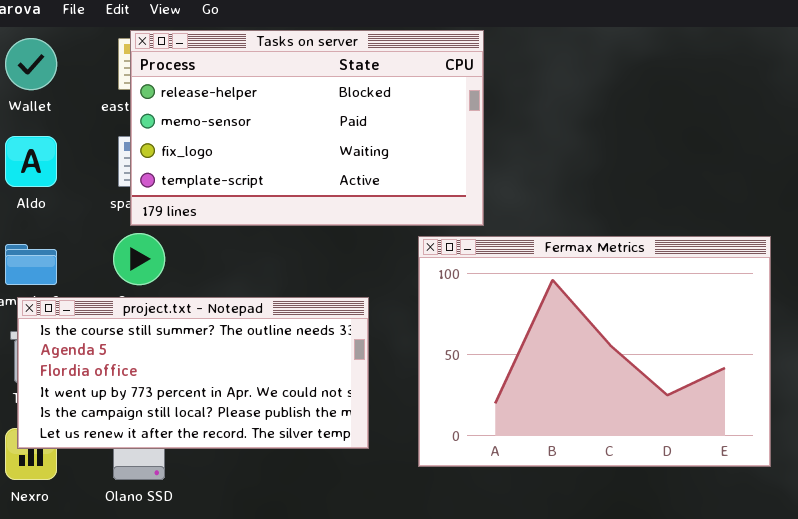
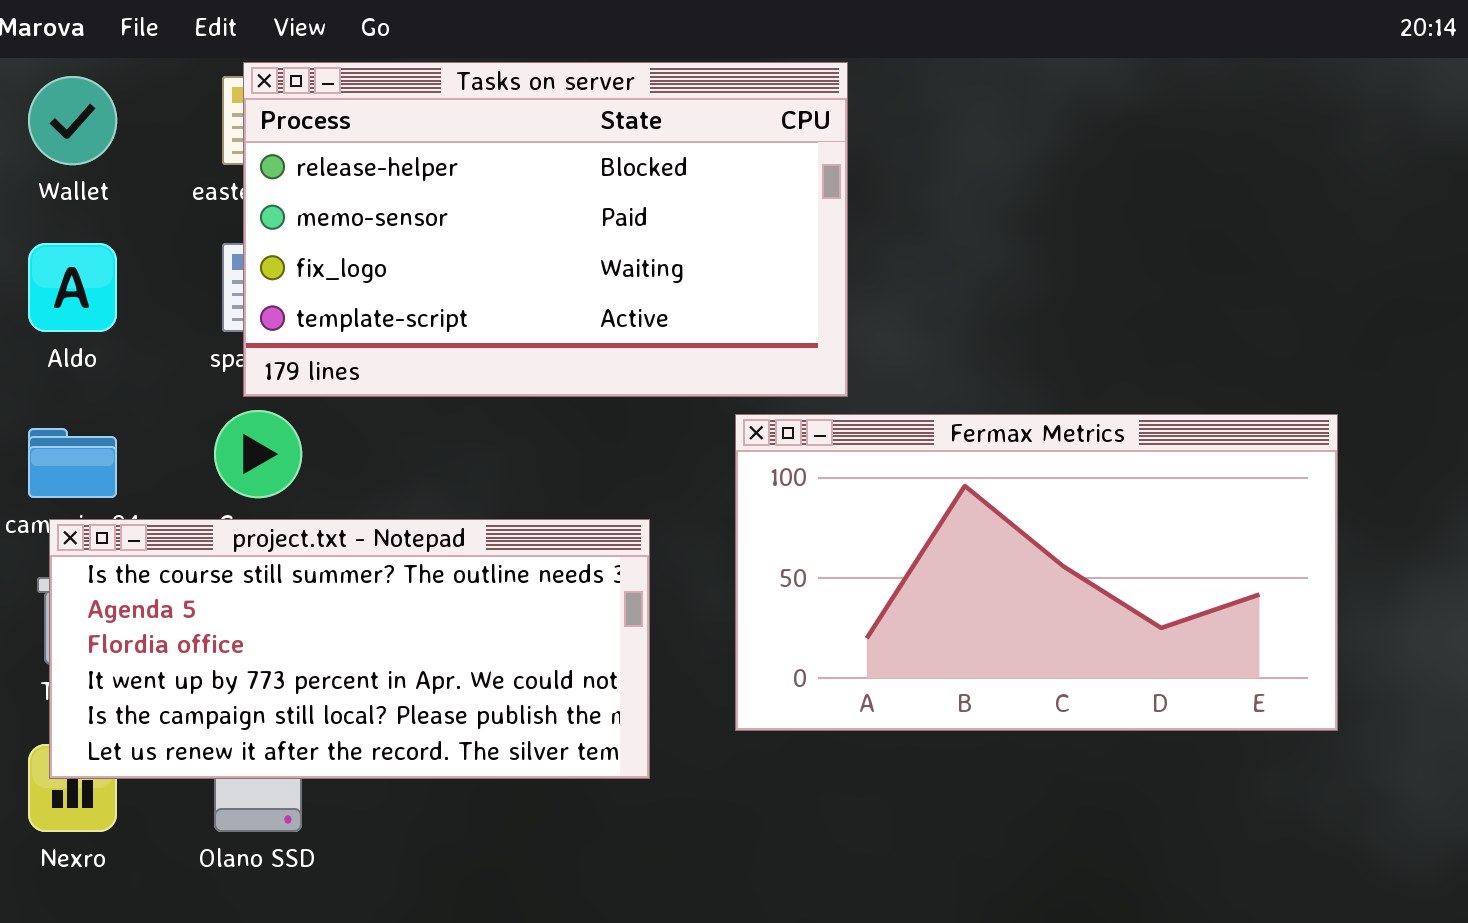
Fermax Metrics: [418,236,771,467] -> [735,414,1338,731], resized

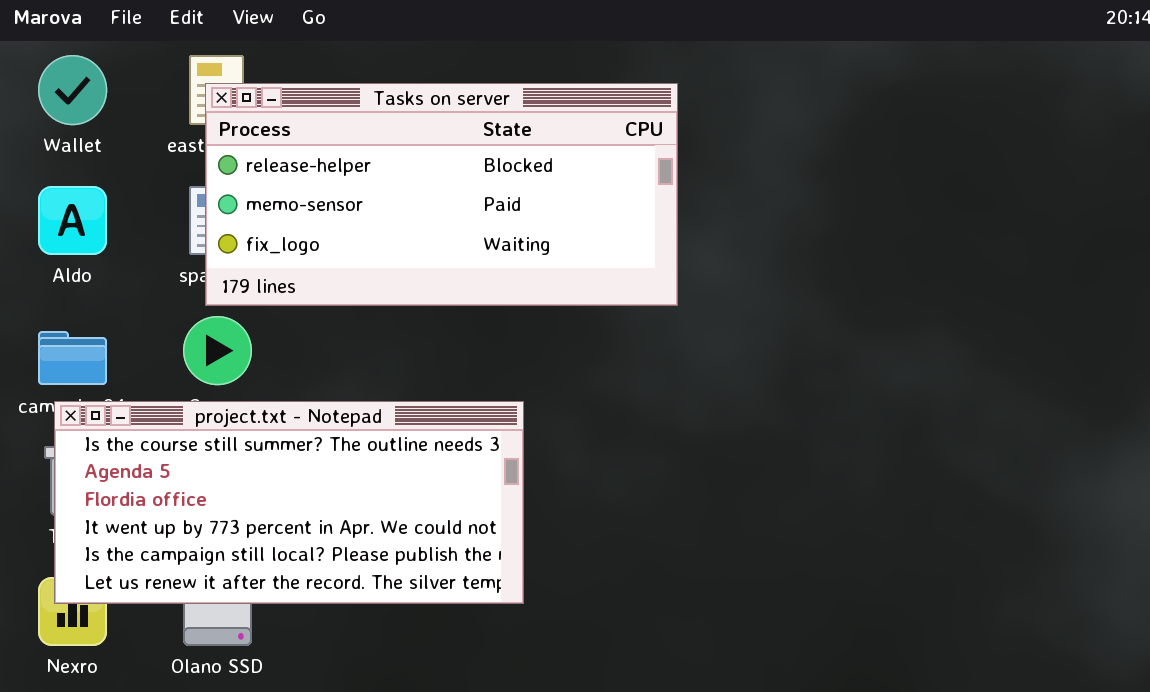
Tasks on server: [243,62,848,397] -> [205,83,678,306], resized
Fermax Metrics: [735,414,1338,731] -> none, closed

